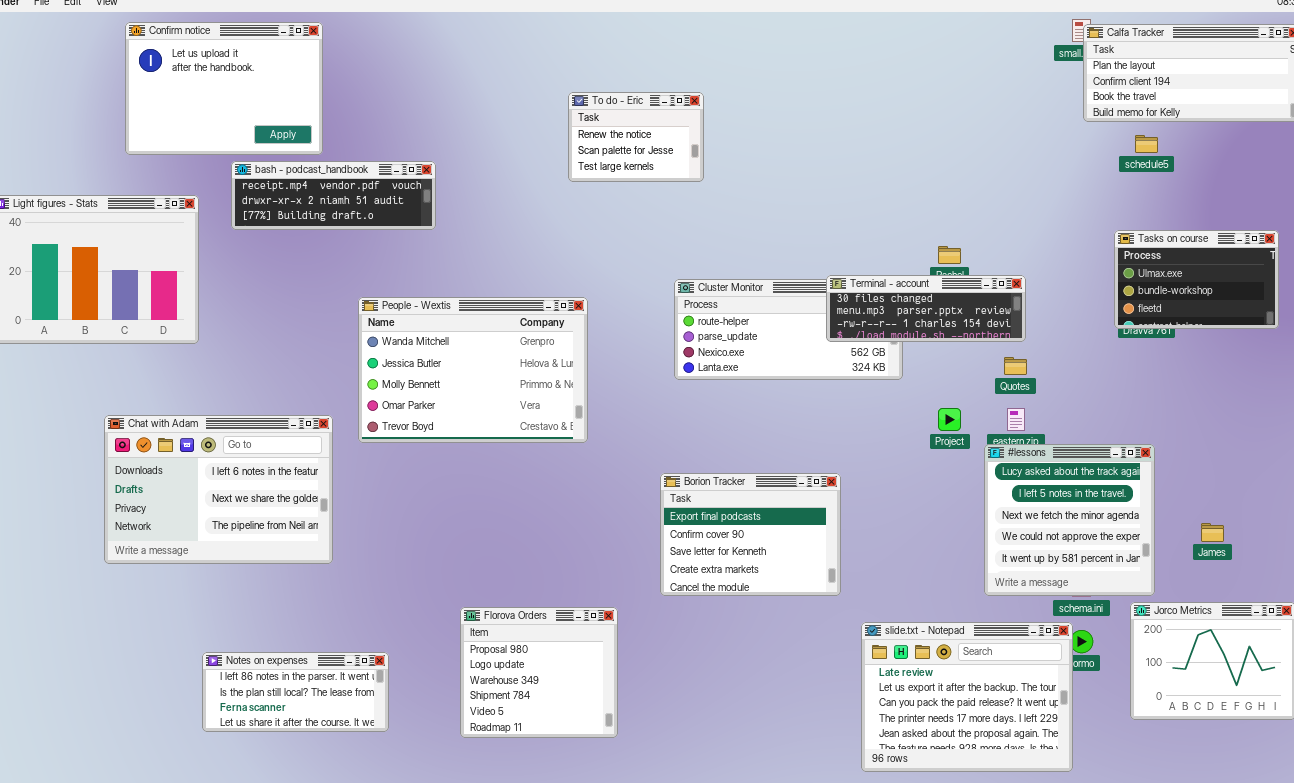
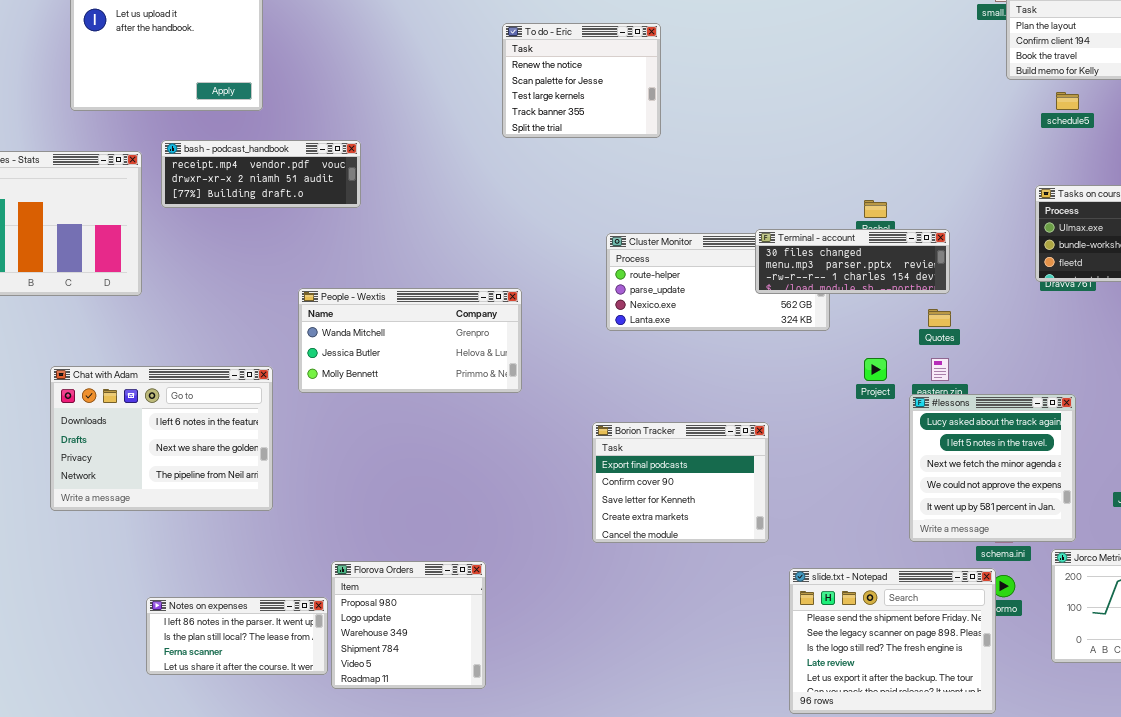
To do - Eric: [568,92,704,182] -> [502,23,661,138], resized
bash - podcast_handbook: [231,161,436,230] -> [161,140,361,208], moved
People - Wextis: [358,297,588,443] -> [298,288,522,393], resized
Florova Orders: [460,607,618,738] -> [331,561,486,689], moved
slide.txt - Notepad: [861,622,1073,772] -> [789,568,996,714], scrolled up 3 rows

